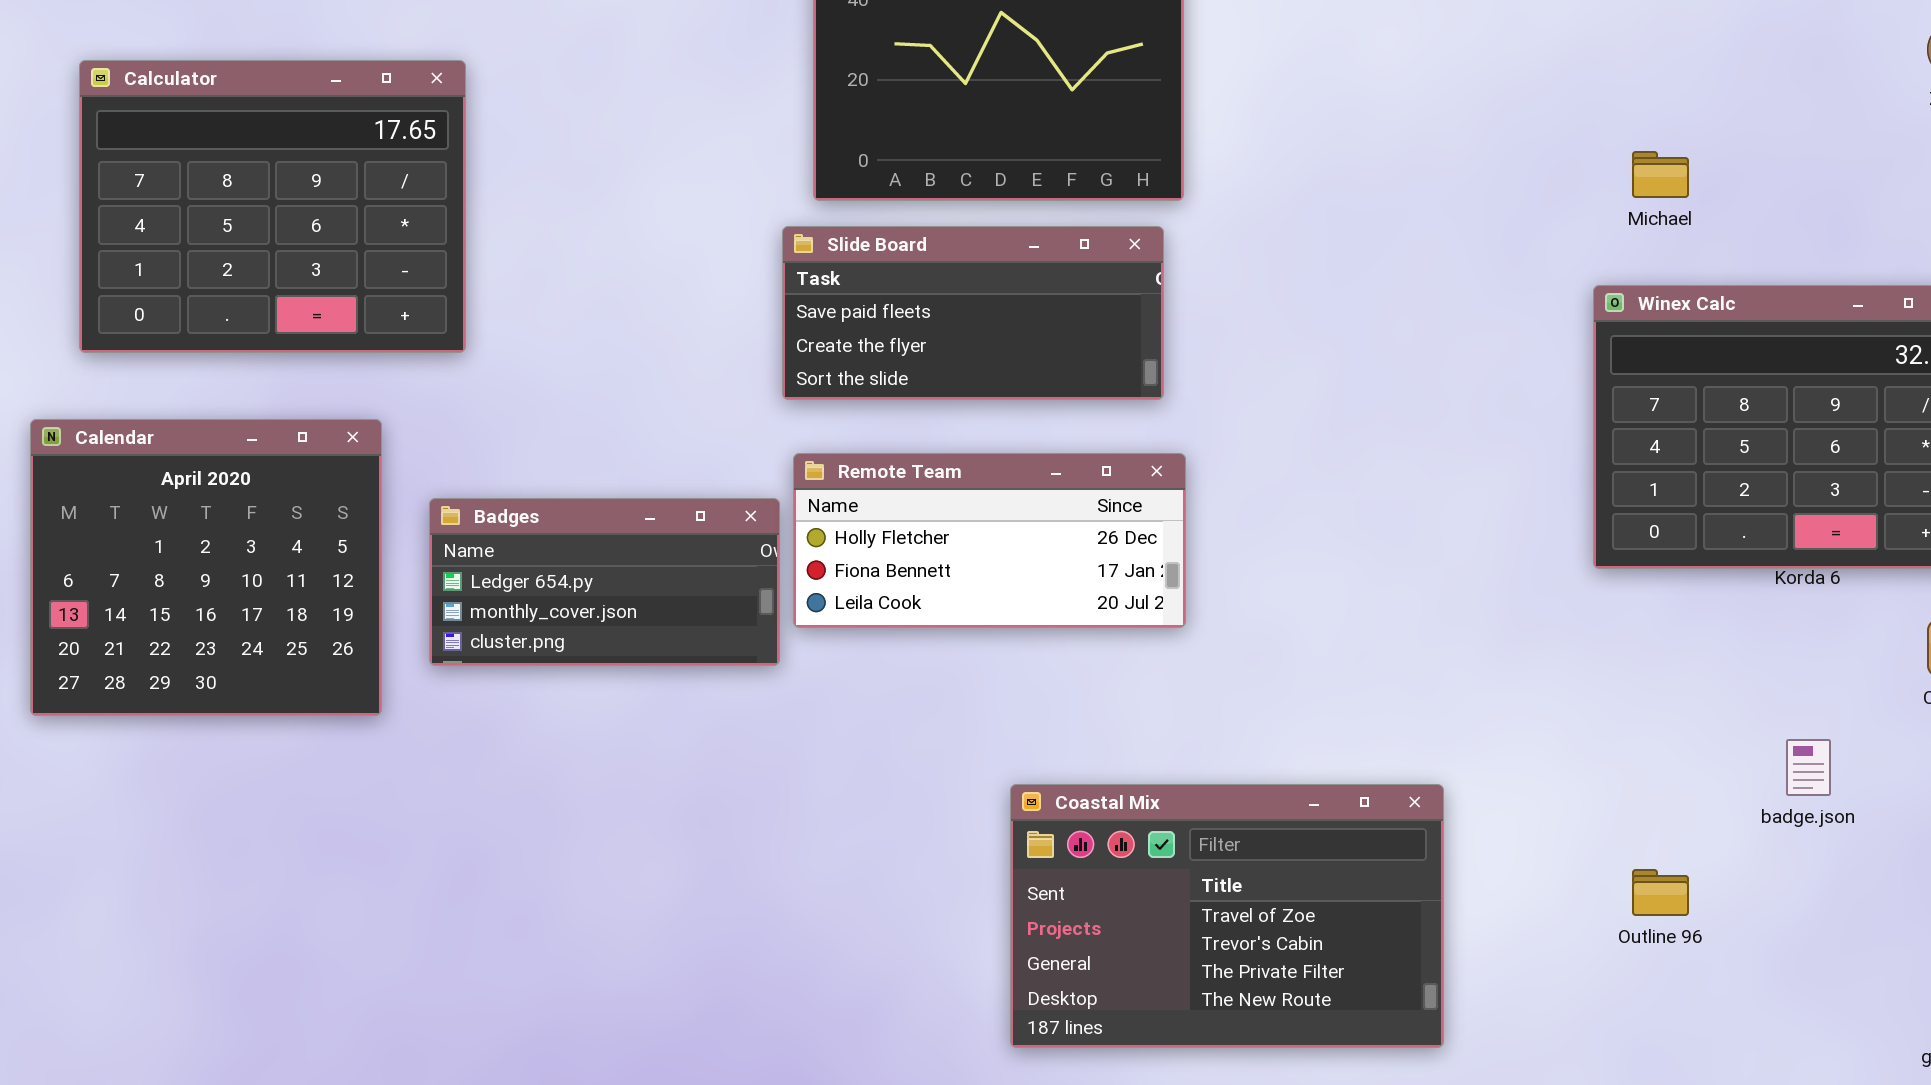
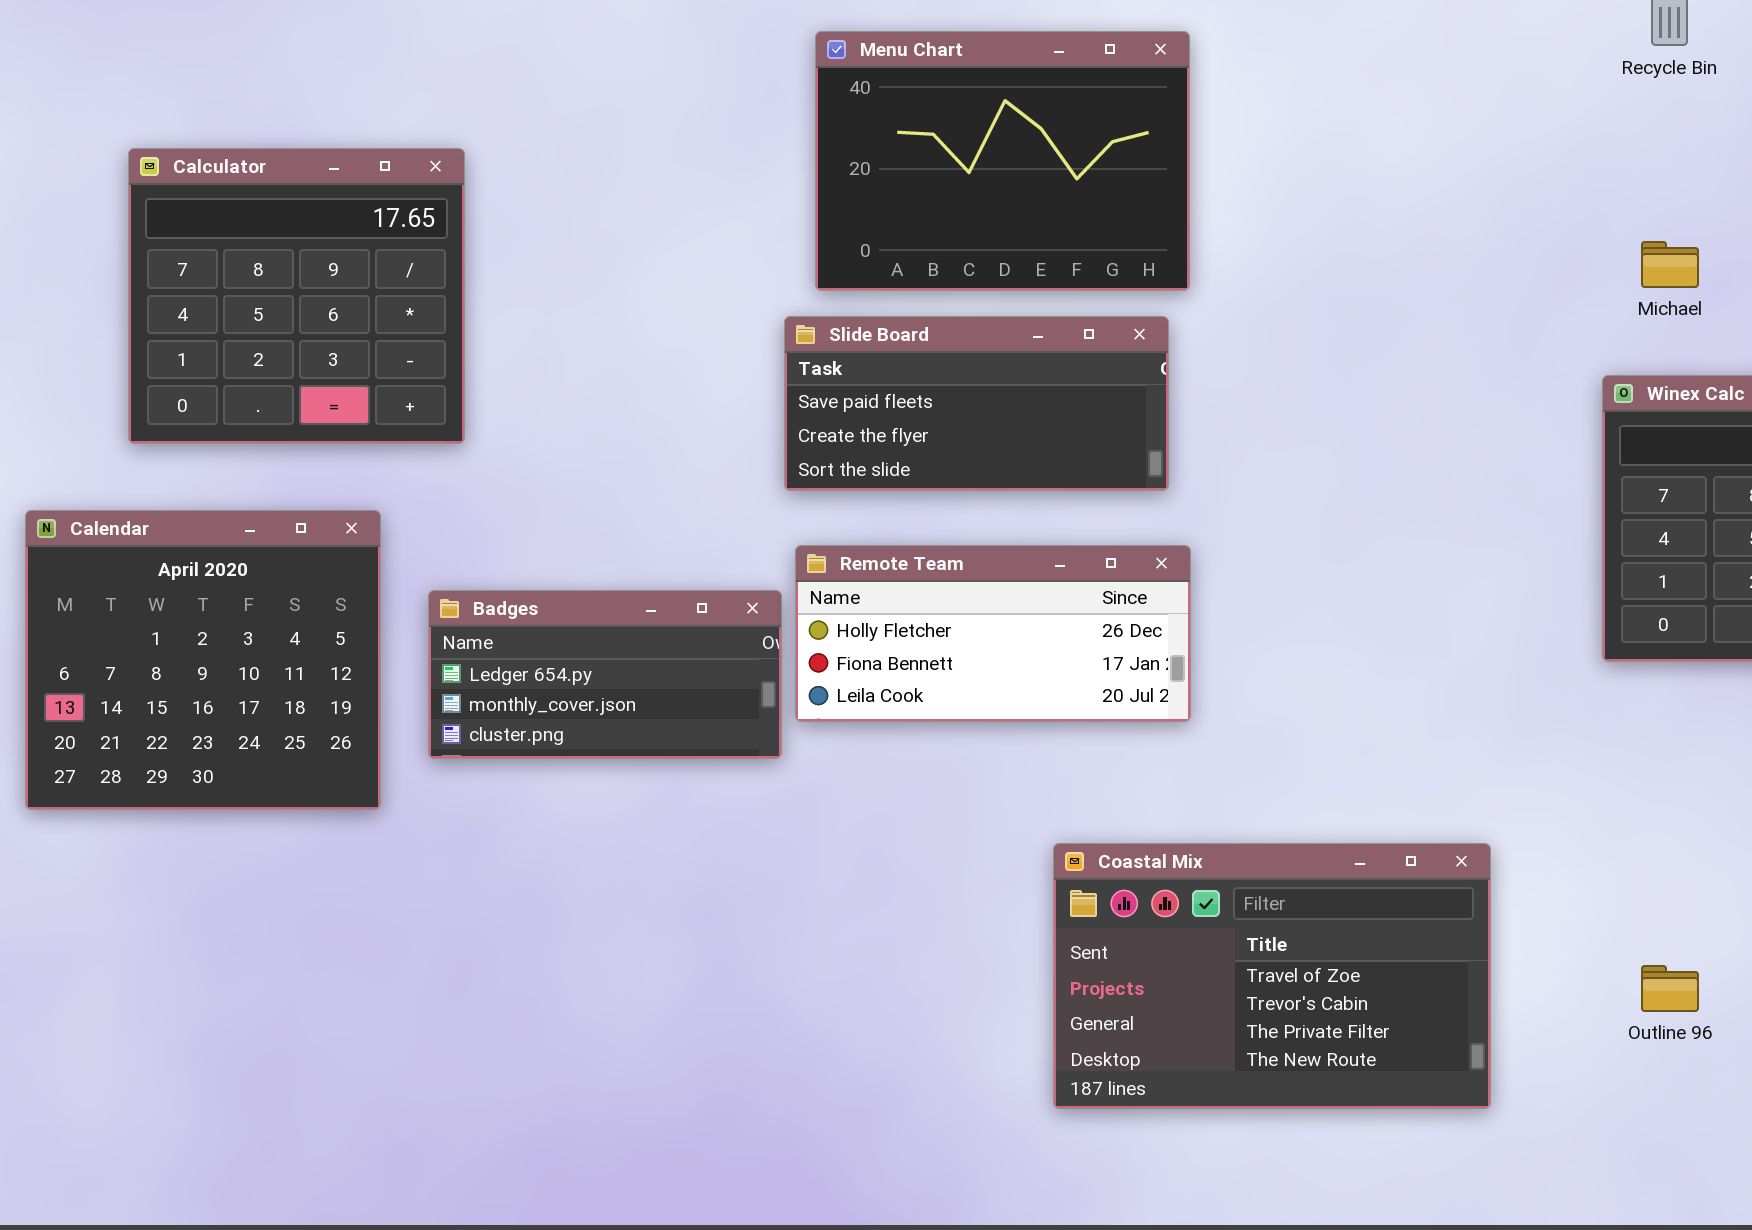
Calculator: [79,60,466,353] -> [128,148,465,444], resized
Coastal Mix: [1010,784,1444,1048] -> [1053,843,1491,1109], moved

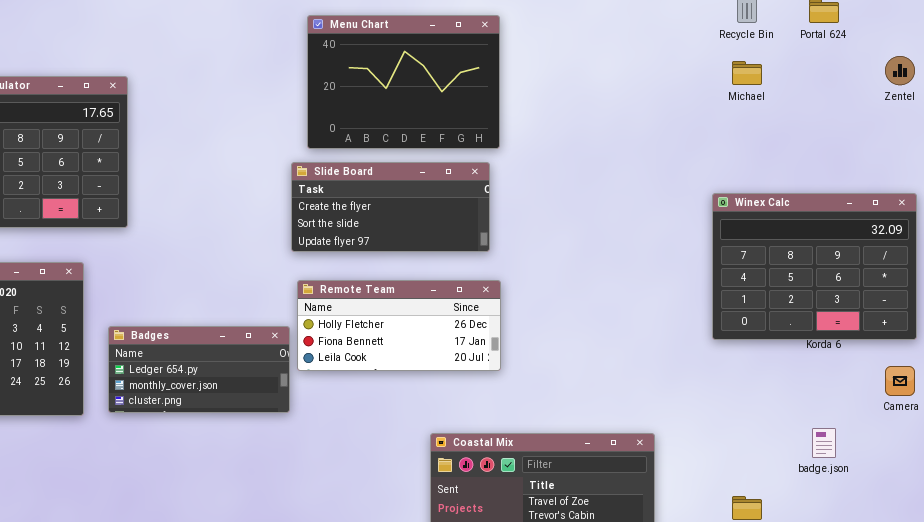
Michael: [1641,241,1699,288] -> [732,61,762,85], moved
Slide Board: [784,316,1169,491] -> [291,162,490,252], scrolled down 1 row
Badges: [428,590,782,759] -> [108,326,290,413], moved

